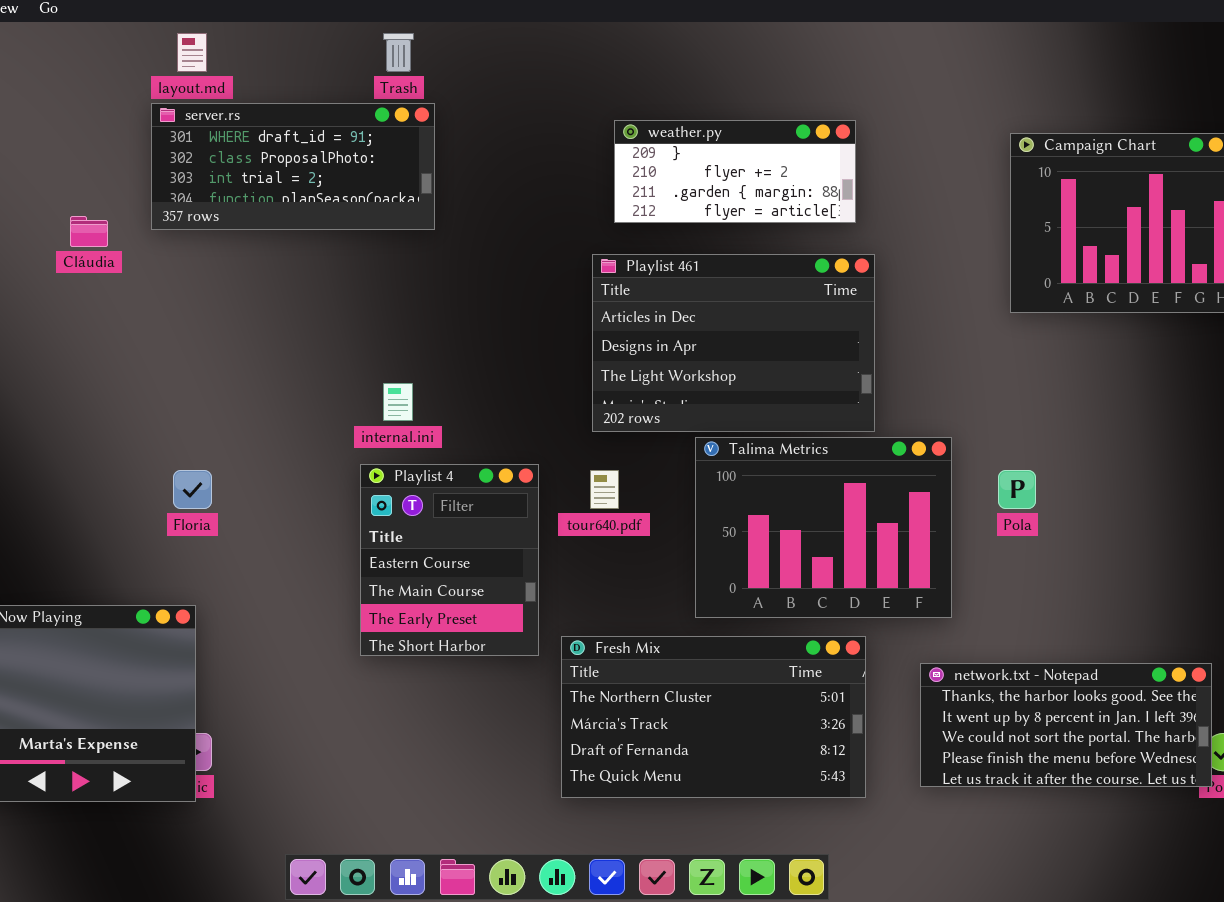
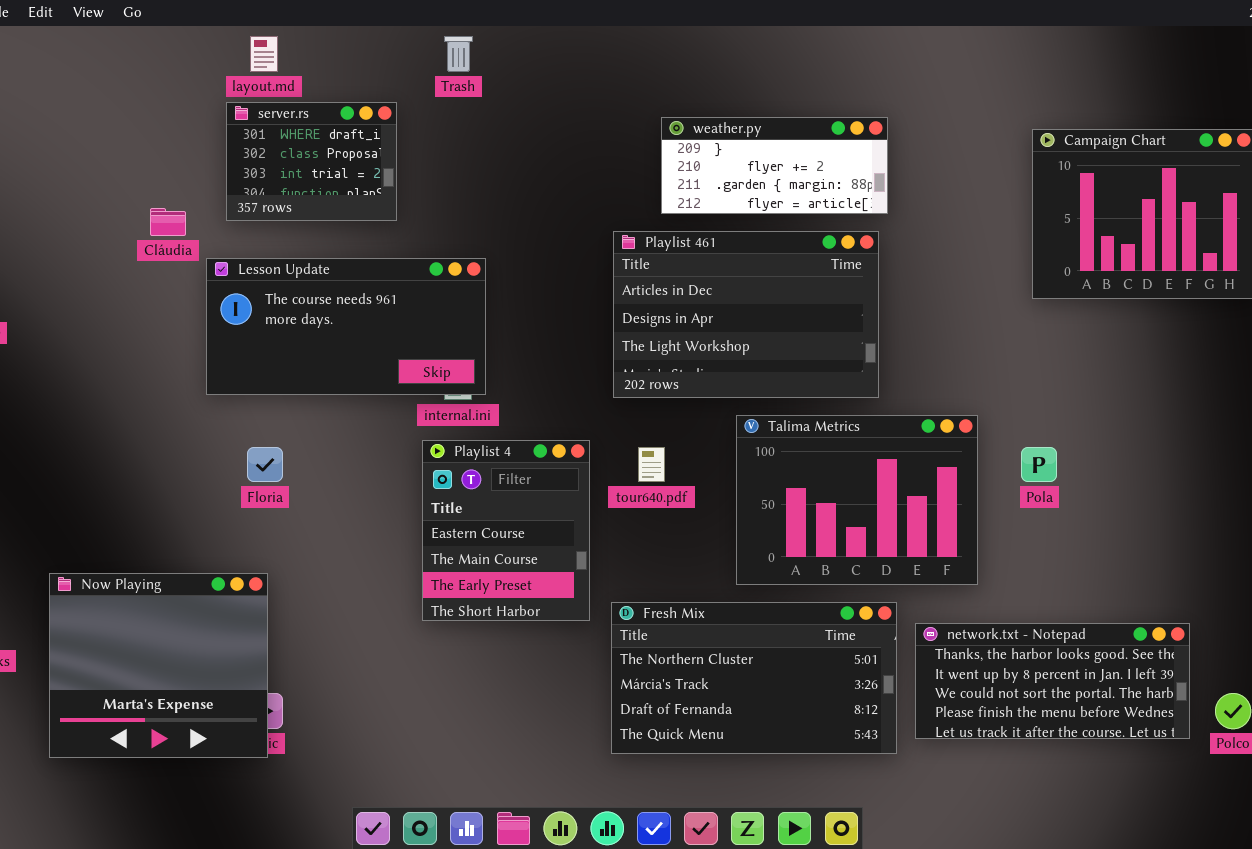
server.rs: [151,103,435,230] -> [226,102,397,221], resized
Playlist 461: [592,254,875,432] -> [613,231,879,398], moved
Lesson Update: none -> [206,258,486,395], opened
network.txt - Notepad: [920,663,1212,787] -> [915,623,1190,739], moved

